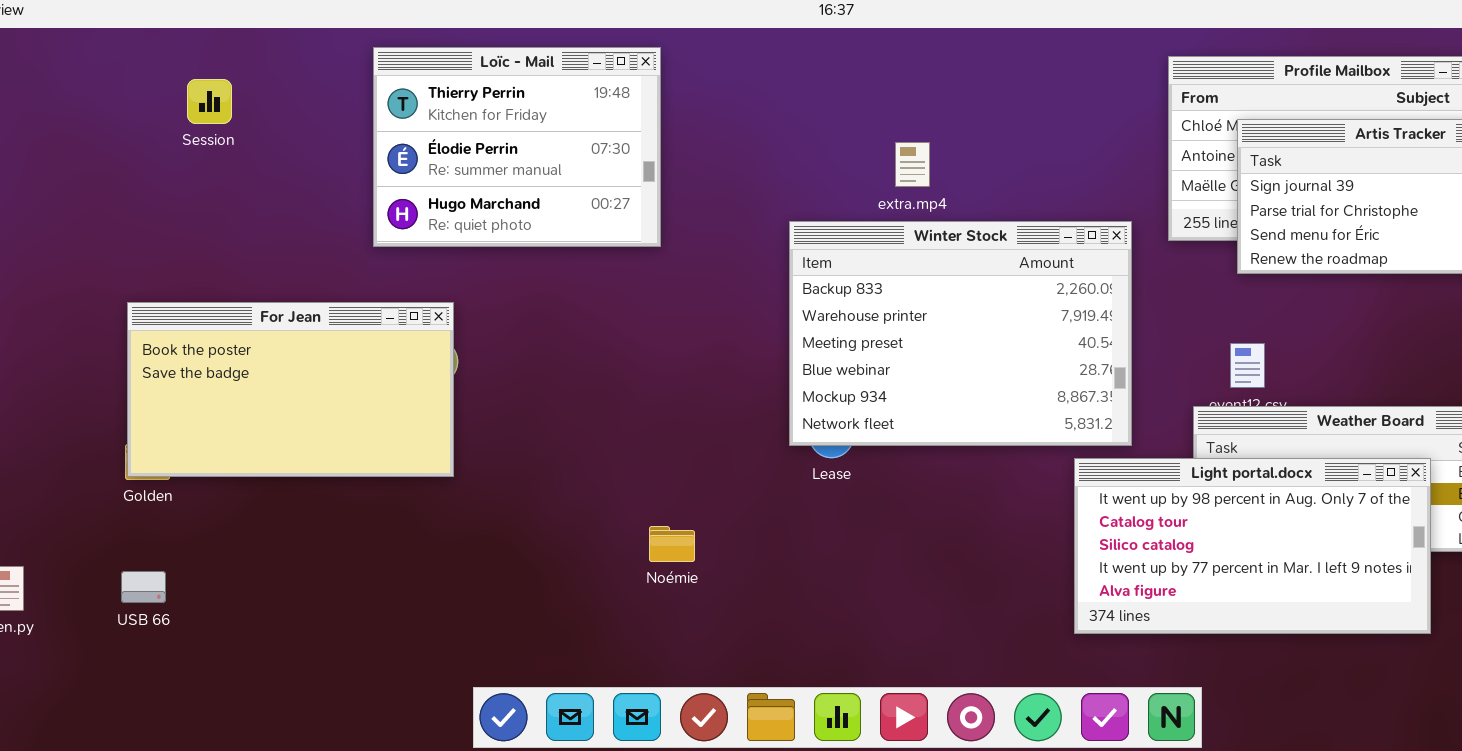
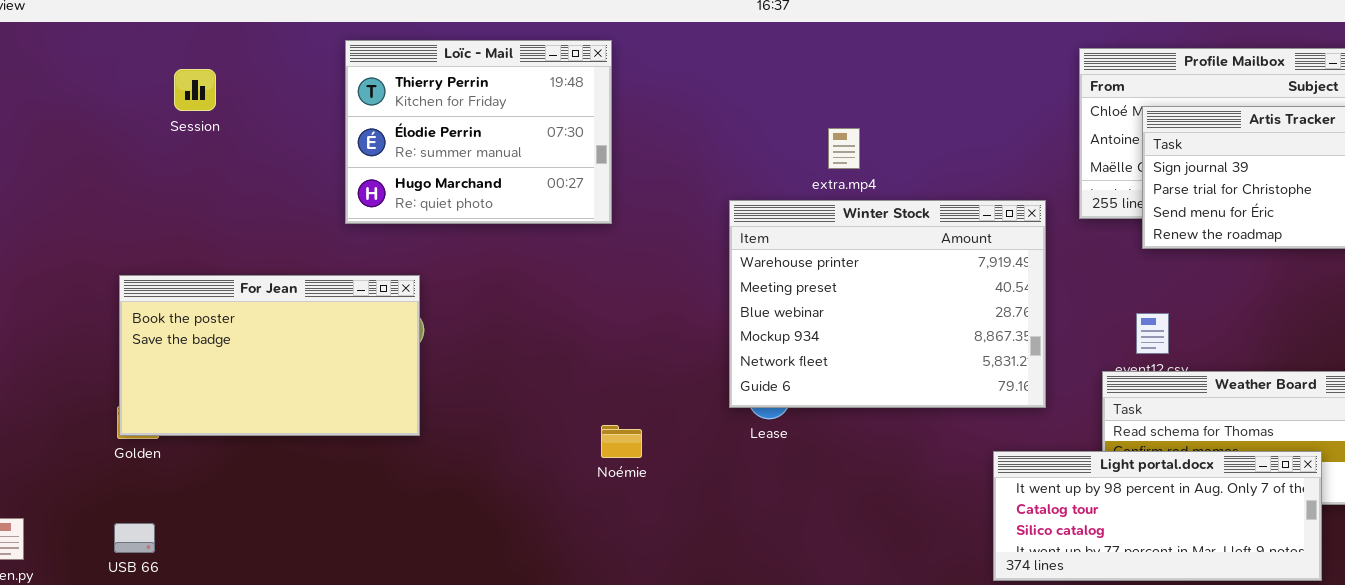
Winter Stock: [789,221,1132,446] -> [729,200,1046,408], scrolled down 1 row
Light portal.docx: [1074,458,1431,634] -> [993,451,1322,581], resized
Noémie: [649,526,695,562] -> [601,425,642,458], moved

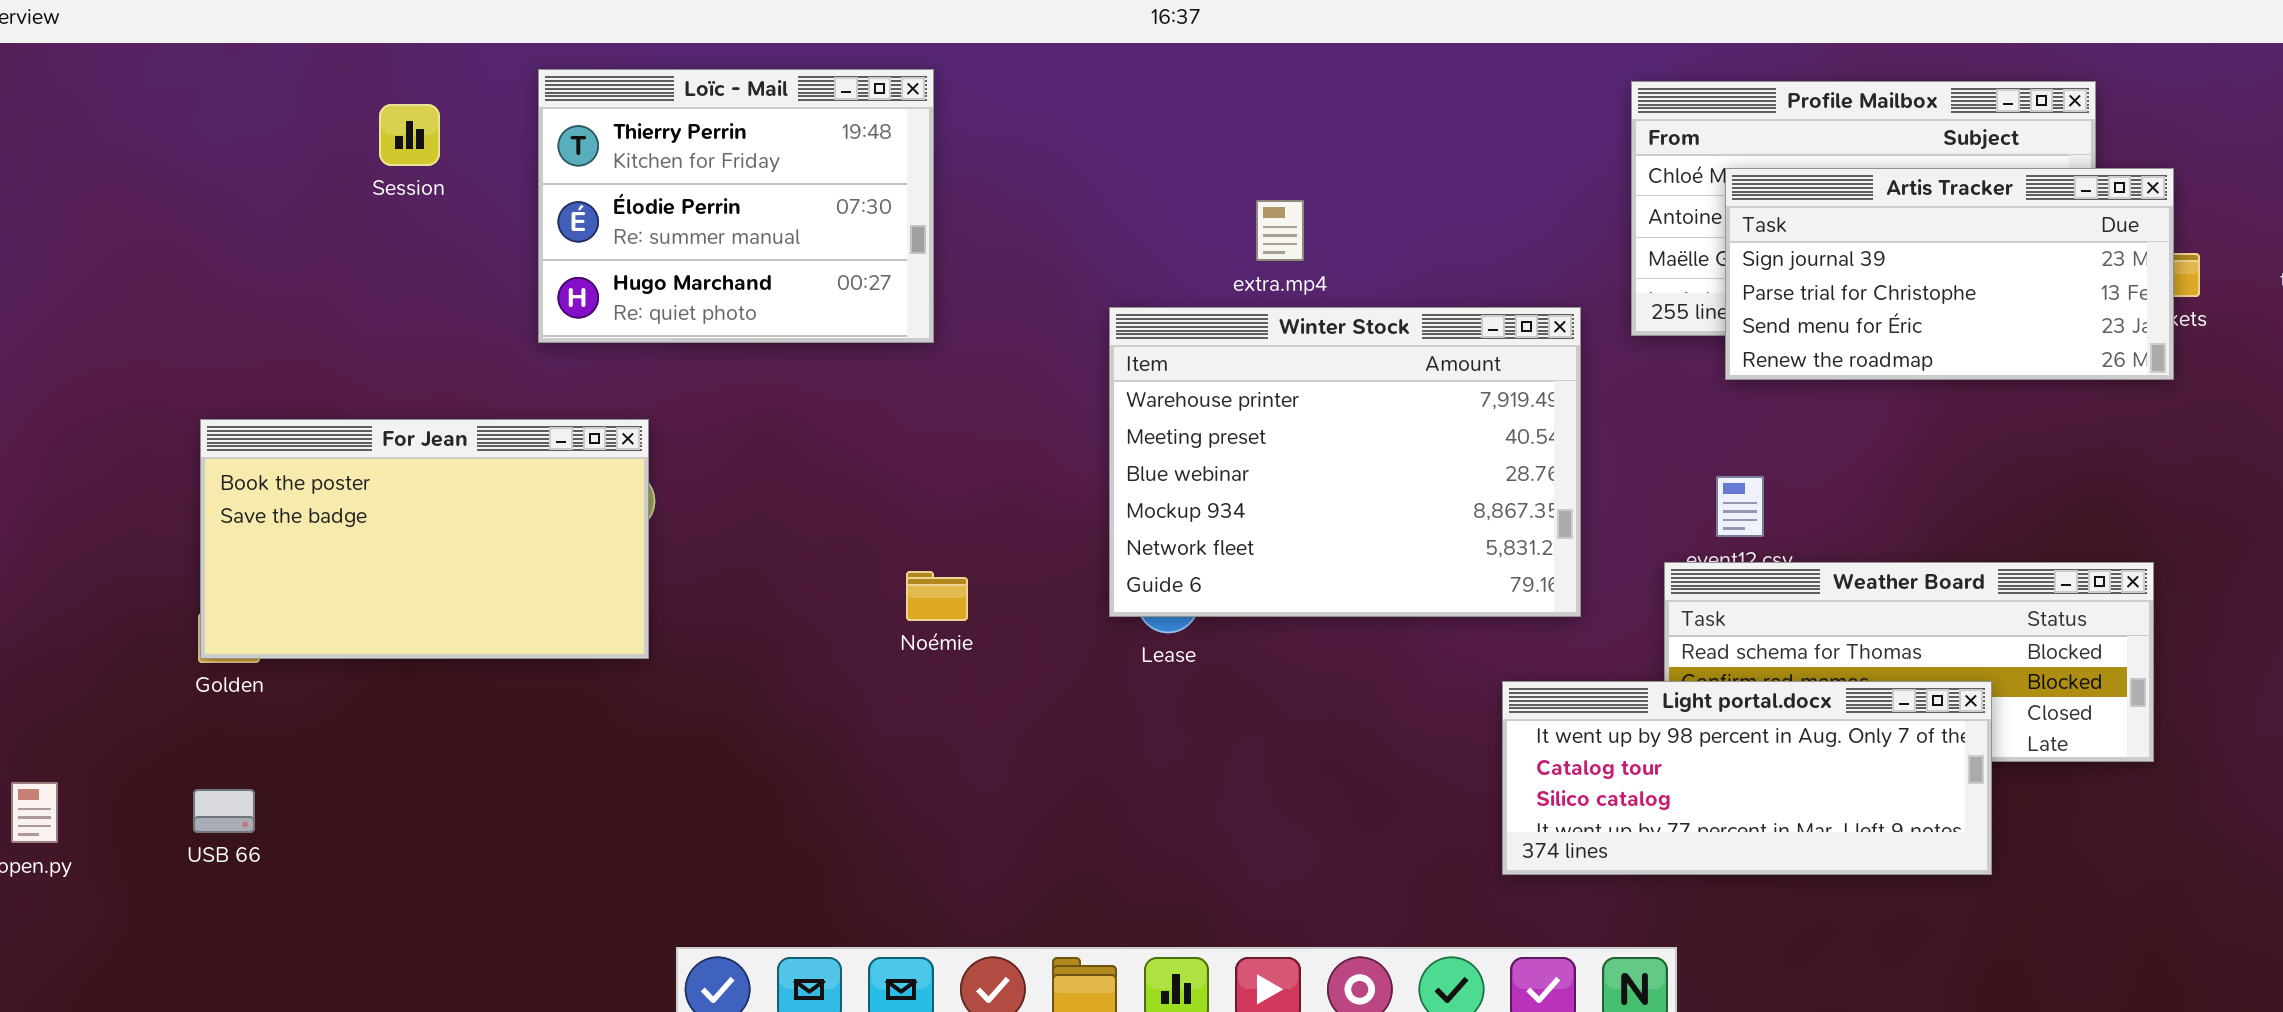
Session: [174,69,216,111] -> [379,104,440,166], moved
Noémie: [601,425,642,458] -> [906,571,968,621], moved

